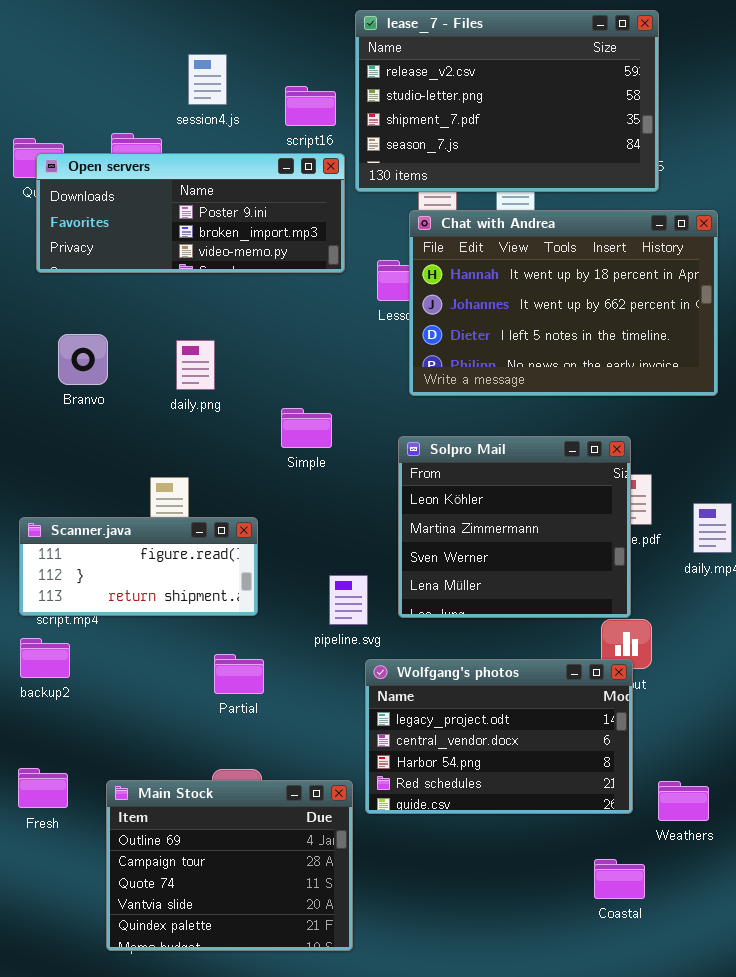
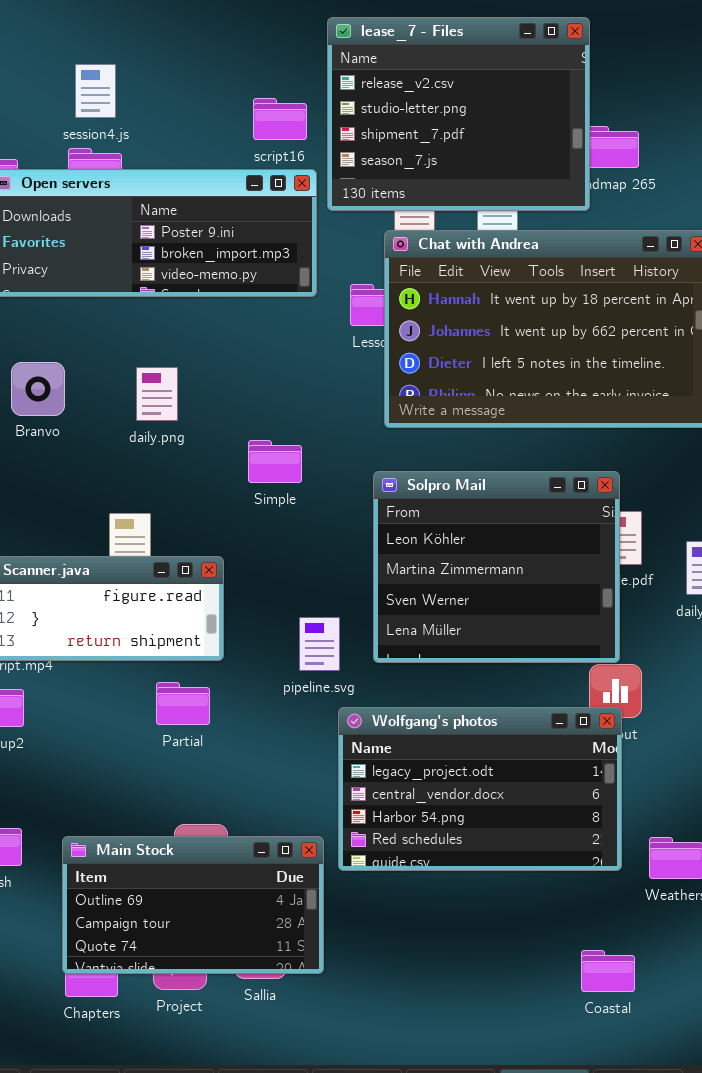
lease_7 - Files: [355,10,659,192] -> [327,17,590,211], resized
session4.js: [188,54,227,105] -> [75,64,116,118], moved
Partial: [214,654,264,694] -> [156,682,210,725], moved
Main Stock: [106,780,353,951] -> [62,836,324,974], resized
Coastal: [594,859,645,899] -> [581,950,635,992], moved

